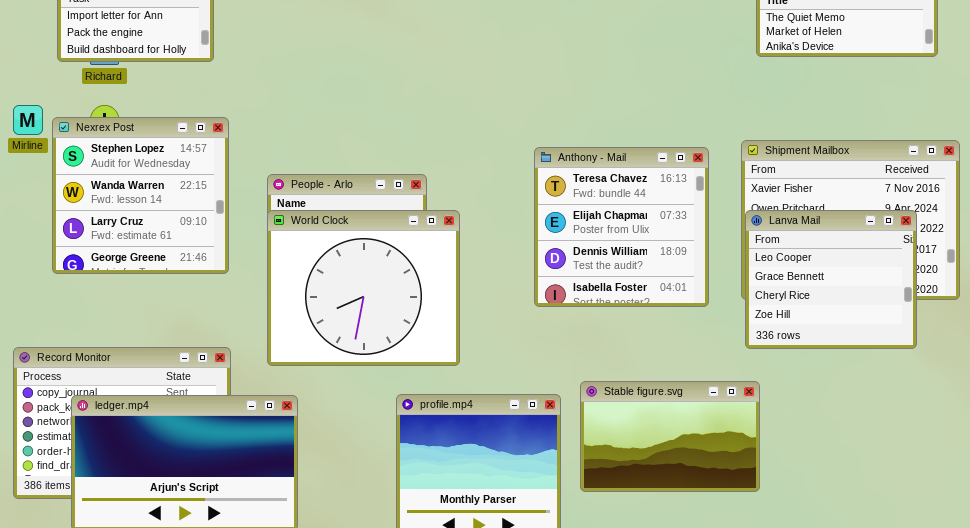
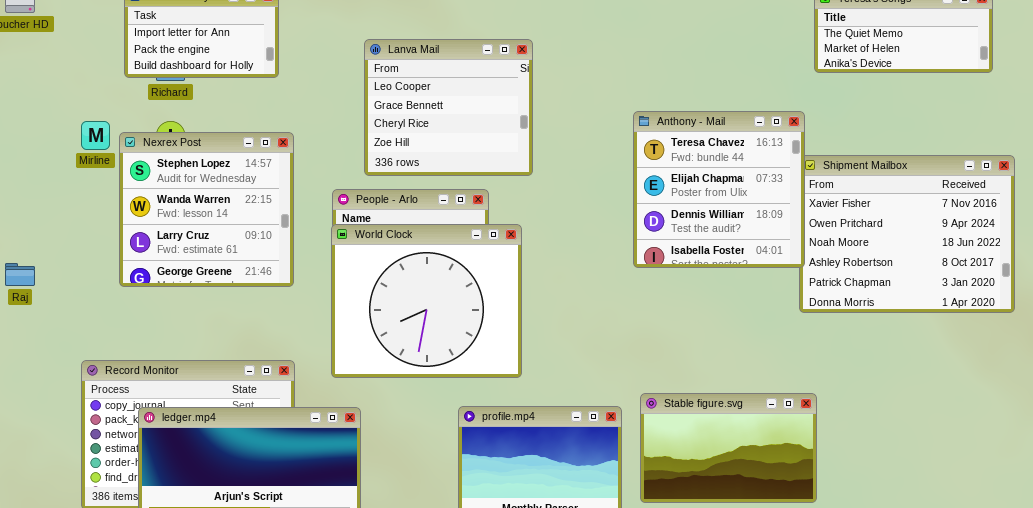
Anthony - Mail: [534,147,709,307] -> [633,111,805,268], moved
Lanva Mail: [745,210,917,349] -> [364,39,533,176], moved

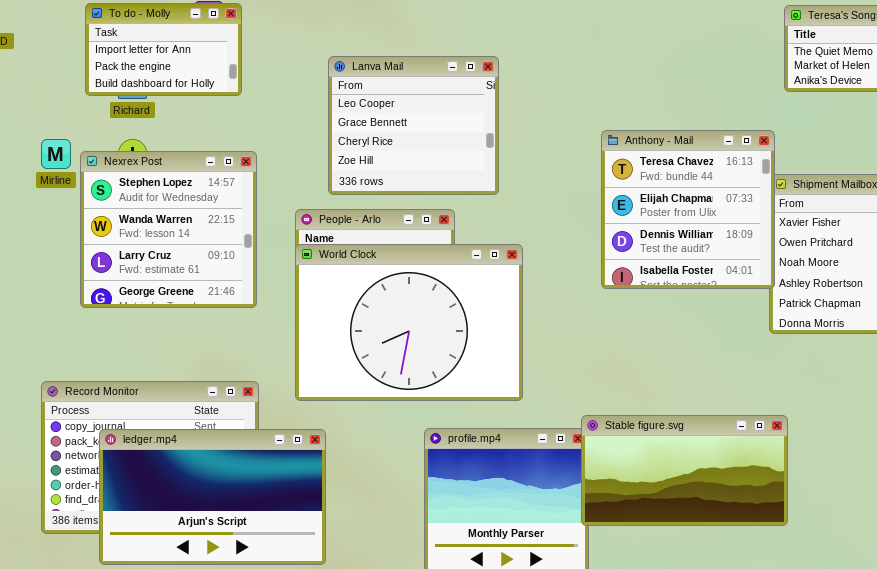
World Clock: [331,224,522,378] -> [295,244,523,401], resized
Stable figure.svg: [640,393,817,503] -> [581,415,788,526], resized

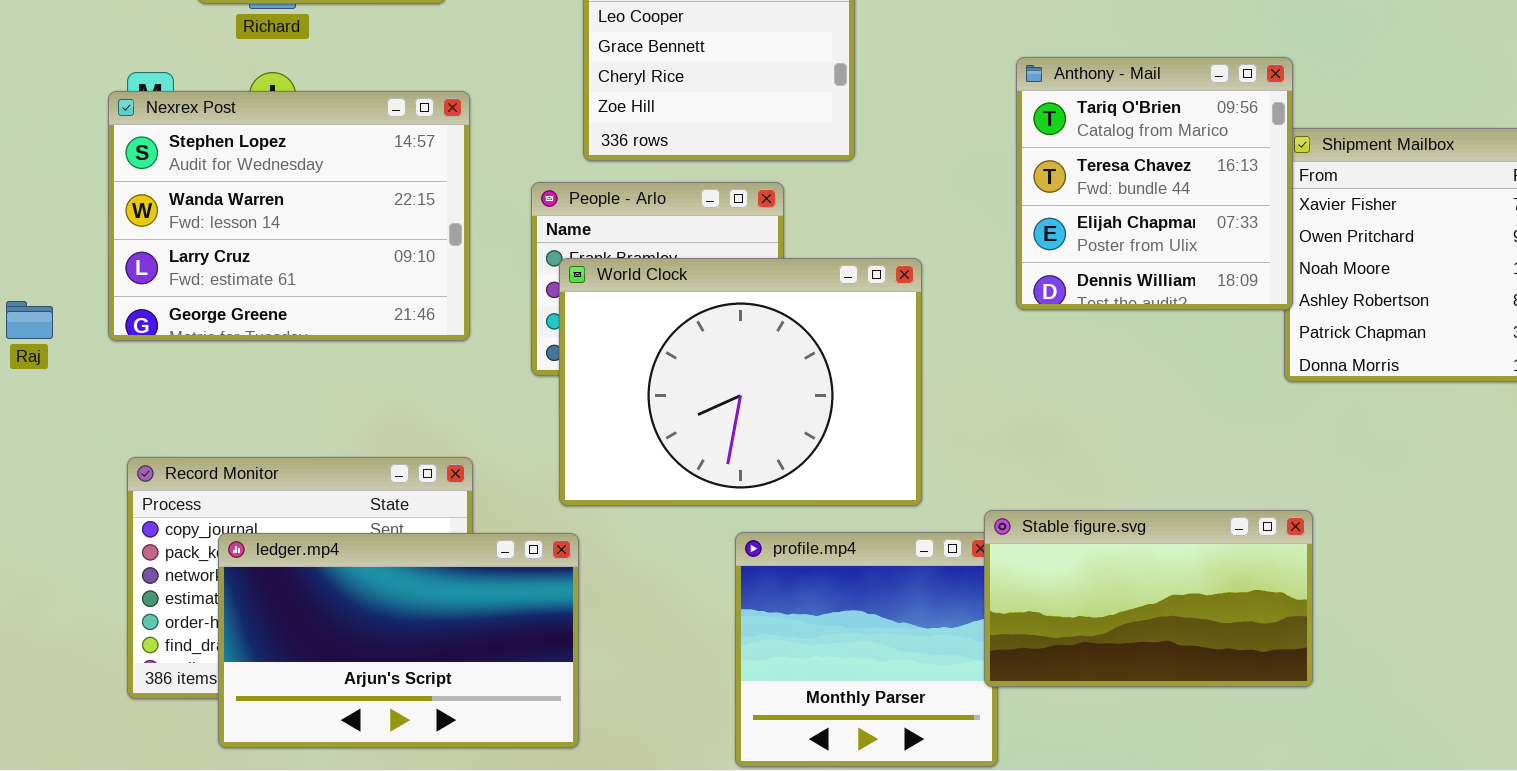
Anthony - Mail: [601,130,775,289] -> [1016,57,1293,310], scrolled up 1 row
Nexrex Post: [80,151,257,308] -> [108,91,470,341], resized
World Clock: [295,244,523,401] -> [559,258,922,506], moved

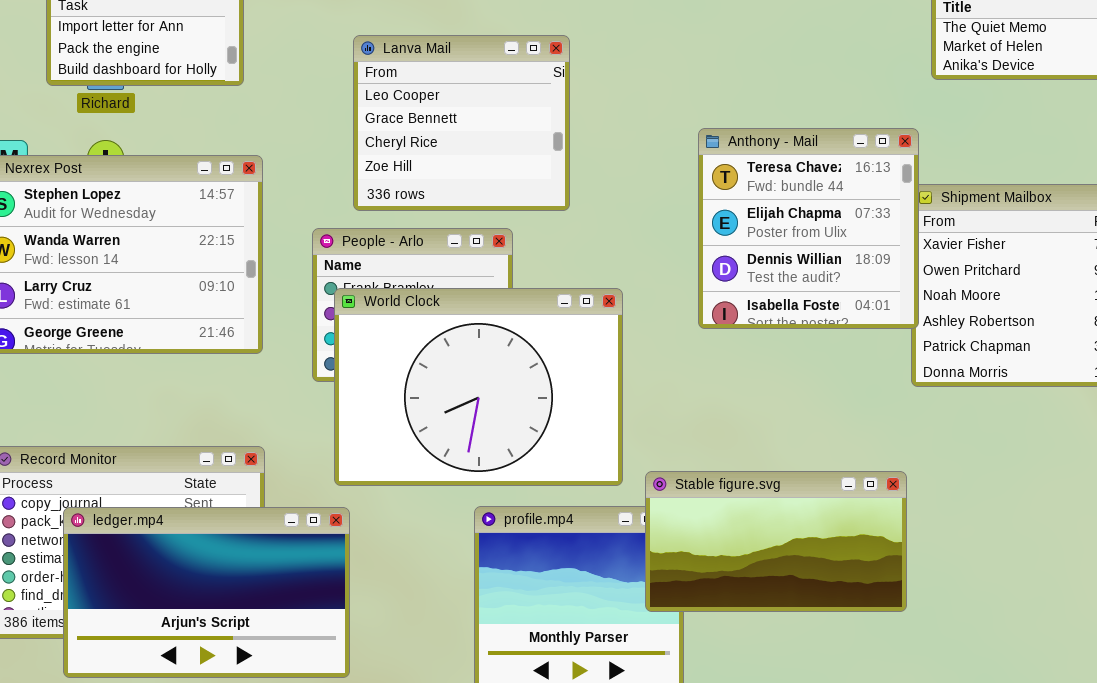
Anthony - Mail: [1016,57,1293,310] -> [698,128,919,329], scrolled down 1 row
Stable figure.svg: [984,510,1313,687] -> [645,471,907,612], moved

